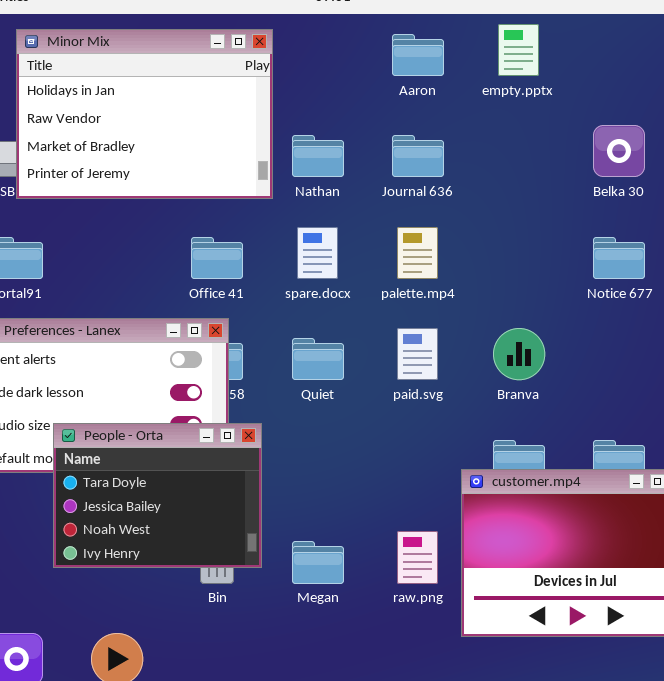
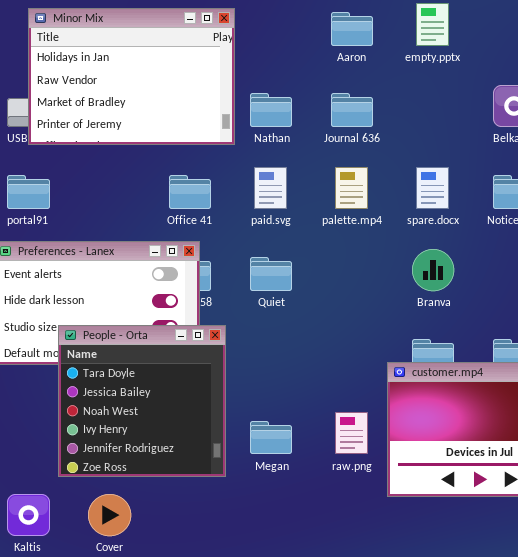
spare.docx: [297,227,338,279] -> [416,167,449,209], moved
paid.svg: [397,328,438,380] -> [254,167,287,209], moved
People - Orta: [53,423,262,568] -> [58,325,226,477], resized

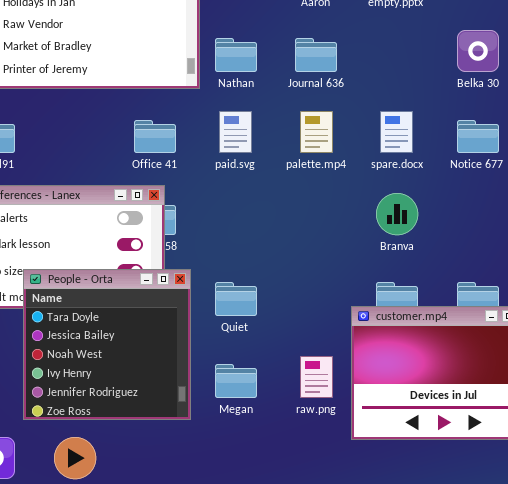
Quiet: [250,257,292,291] -> [215,282,257,316], moved

